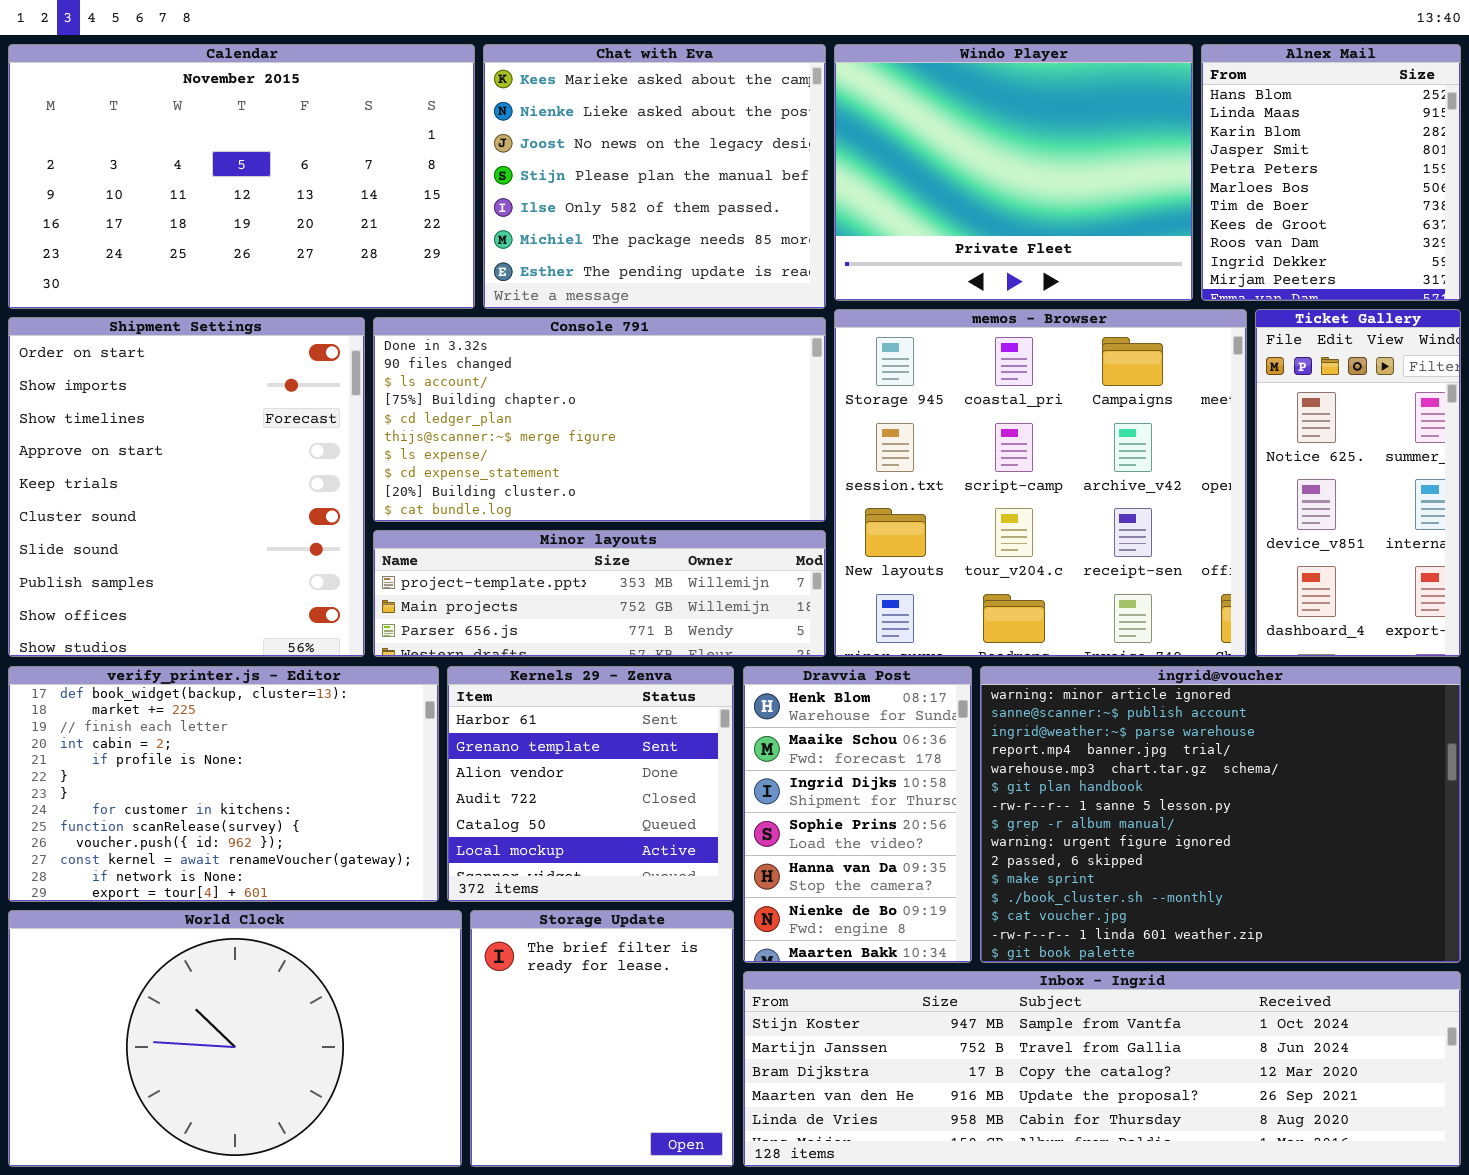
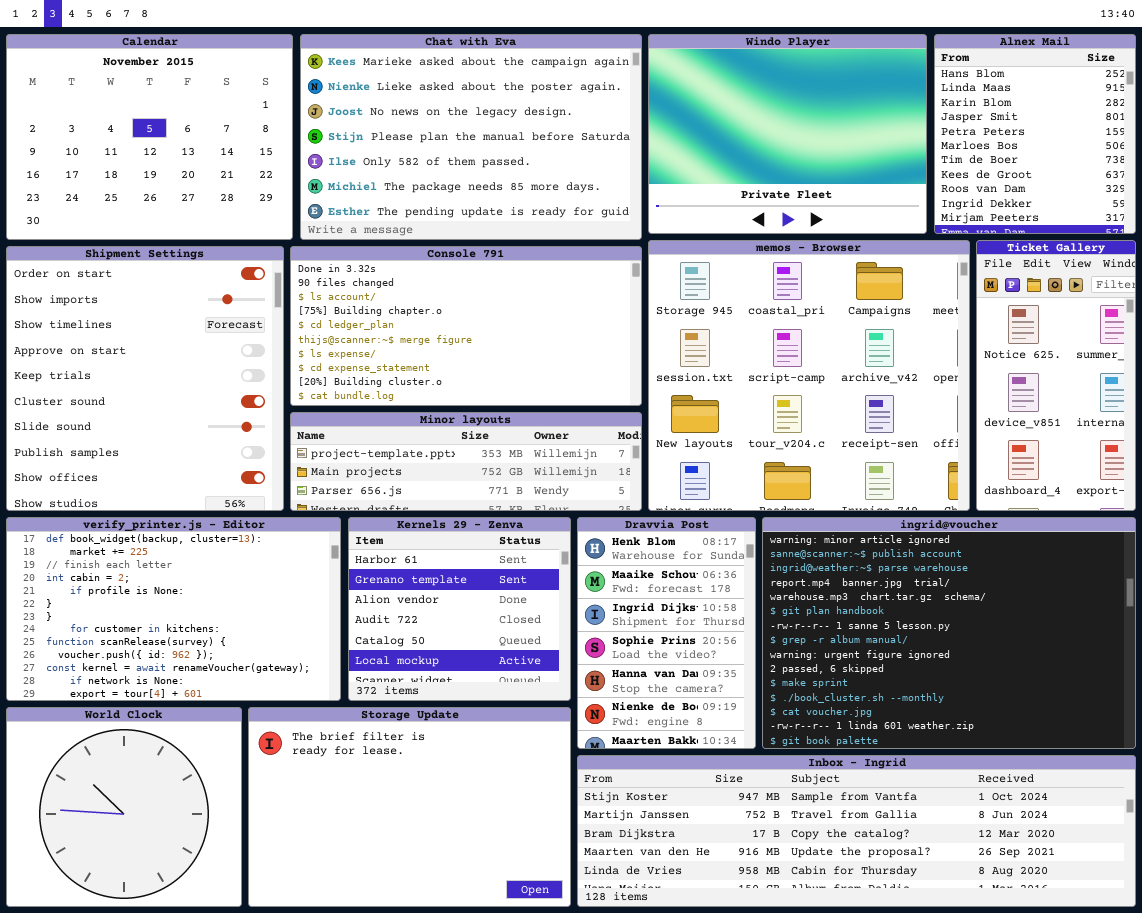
Calendar: [8,44,475,309] -> [6,34,293,240], resized
Chat with Eva: [483,44,826,309] -> [300,34,642,240], resized
World Clock: [8,910,462,1167] -> [6,707,242,907], resized
Storage Update: [470,910,734,1167] -> [248,707,571,907], resized

